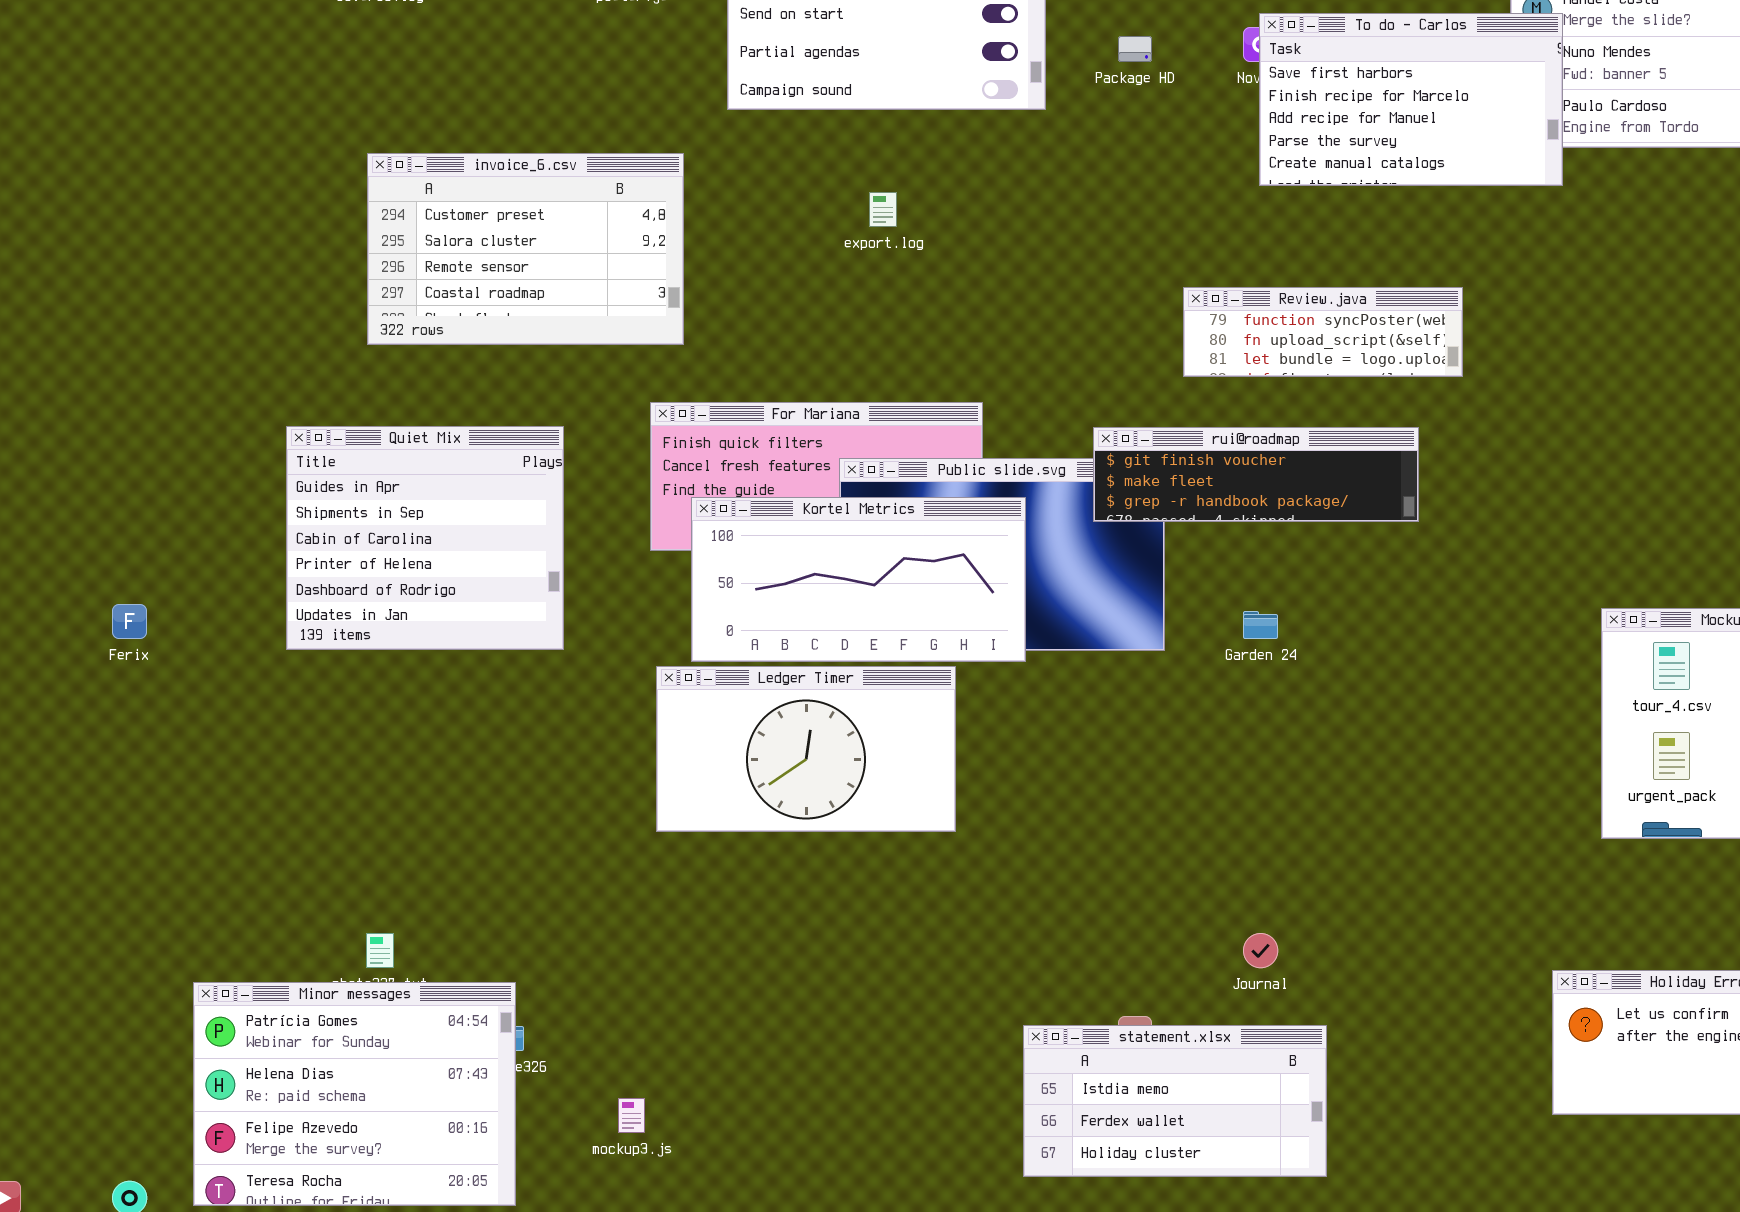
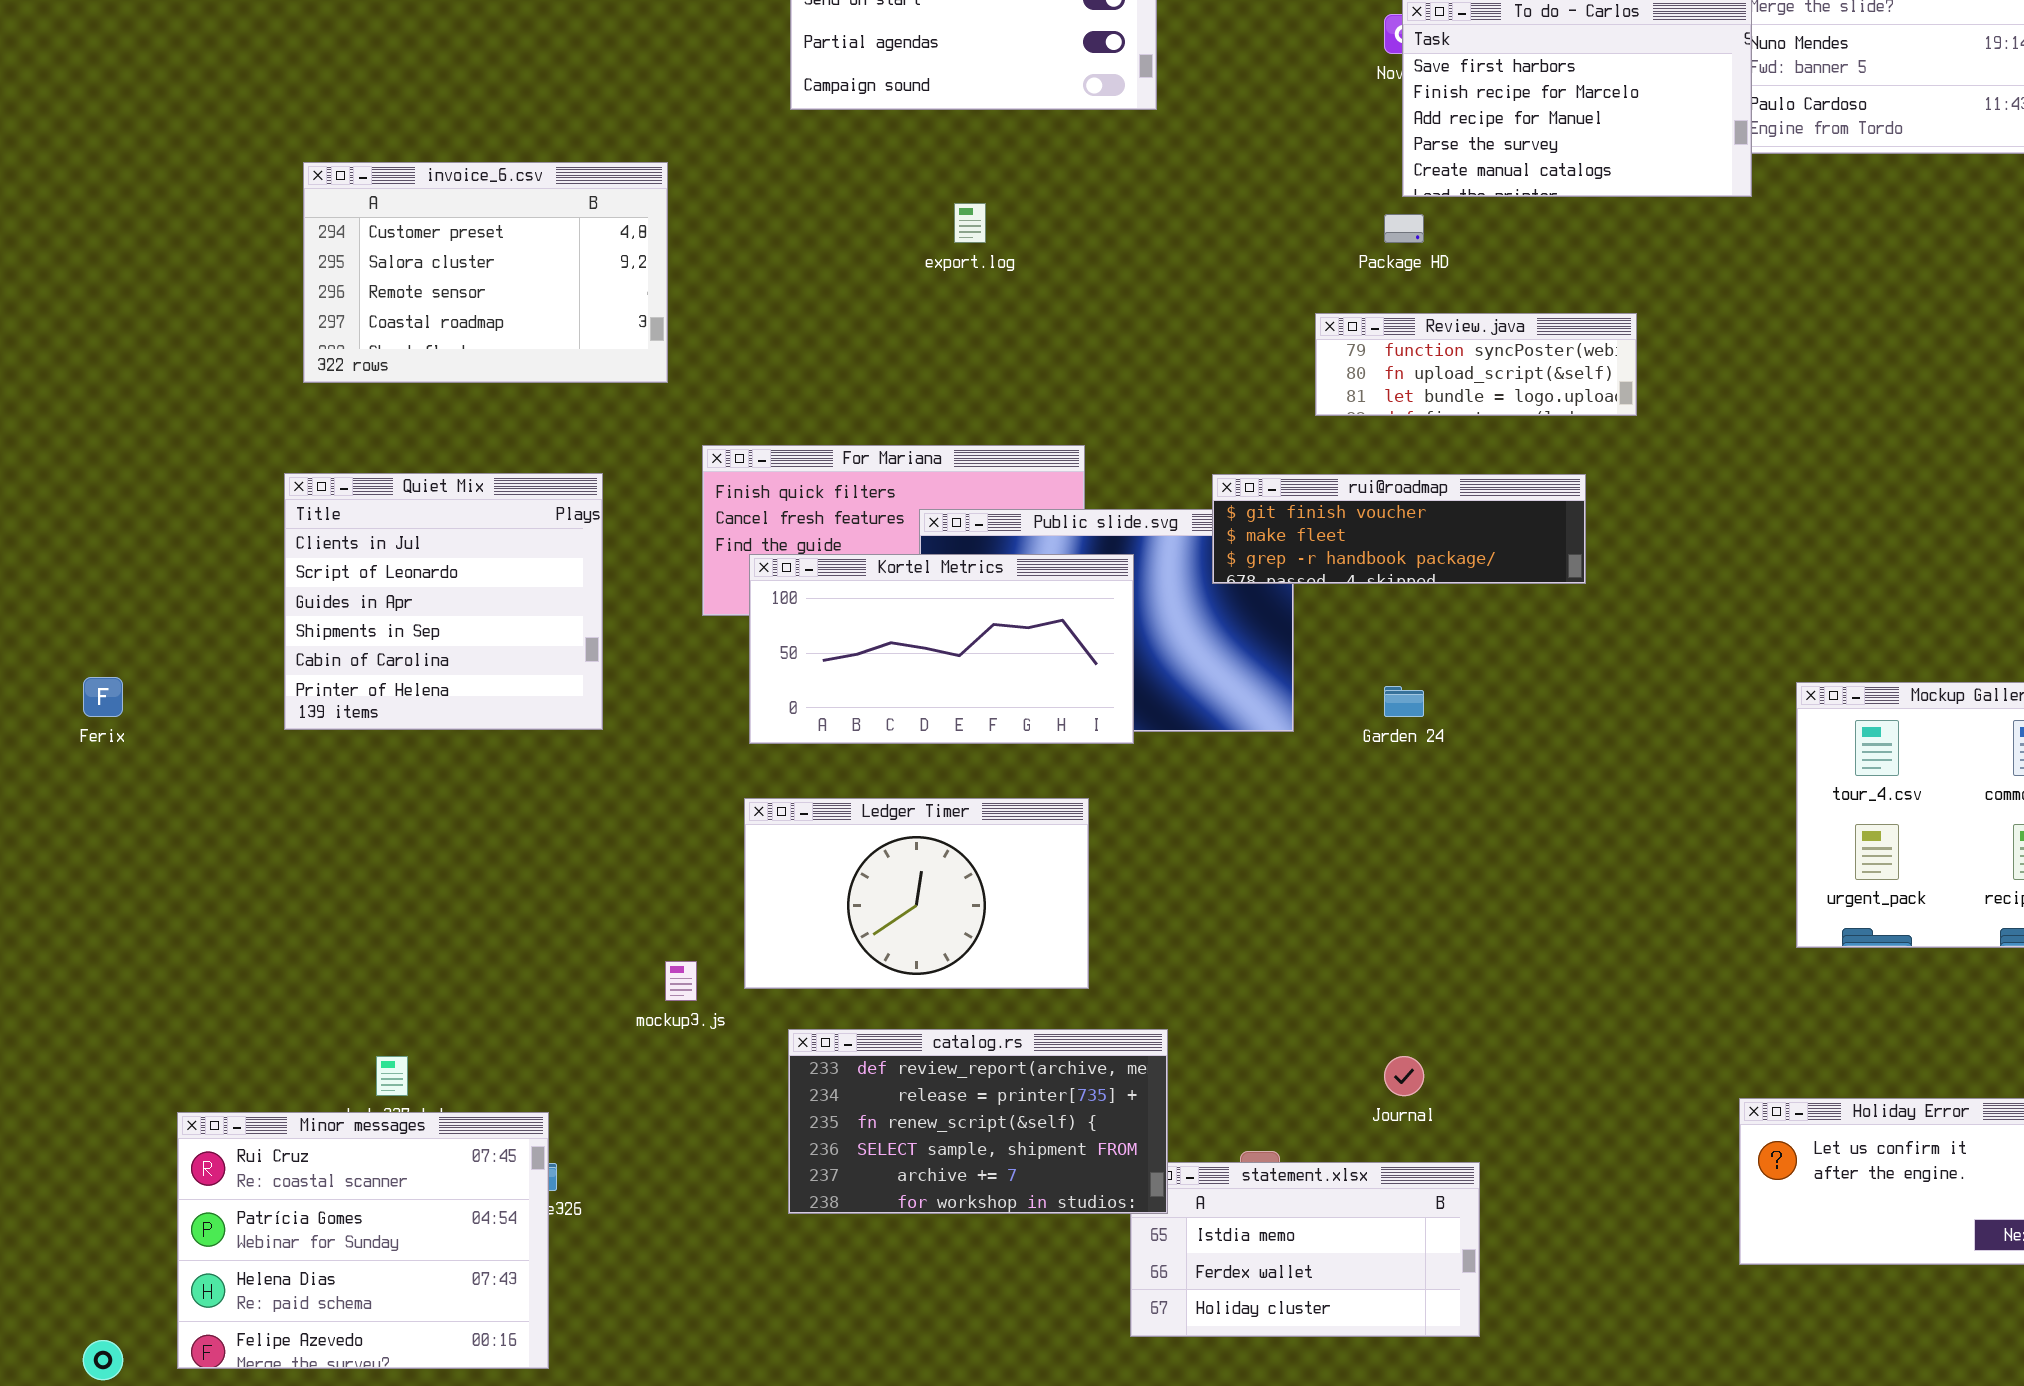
Package HD: [1118,36,1152,62] -> [1384,214,1424,243], moved
invoice_6.csv: [367,153,684,345] -> [303,162,668,383], moved
Quiet Mix: [286,426,564,650] -> [284,473,603,730], scrolled up 2 rows
Ledger Timer: [656,666,956,832] -> [744,798,1089,989], moved
catalog.rs: none -> [788,1029,1168,1214], opened
Minor messages: [193,982,516,1206] -> [177,1112,549,1369], scrolled up 1 row
mockup3.js: [618,1098,645,1133] -> [665,961,697,1001], moved

